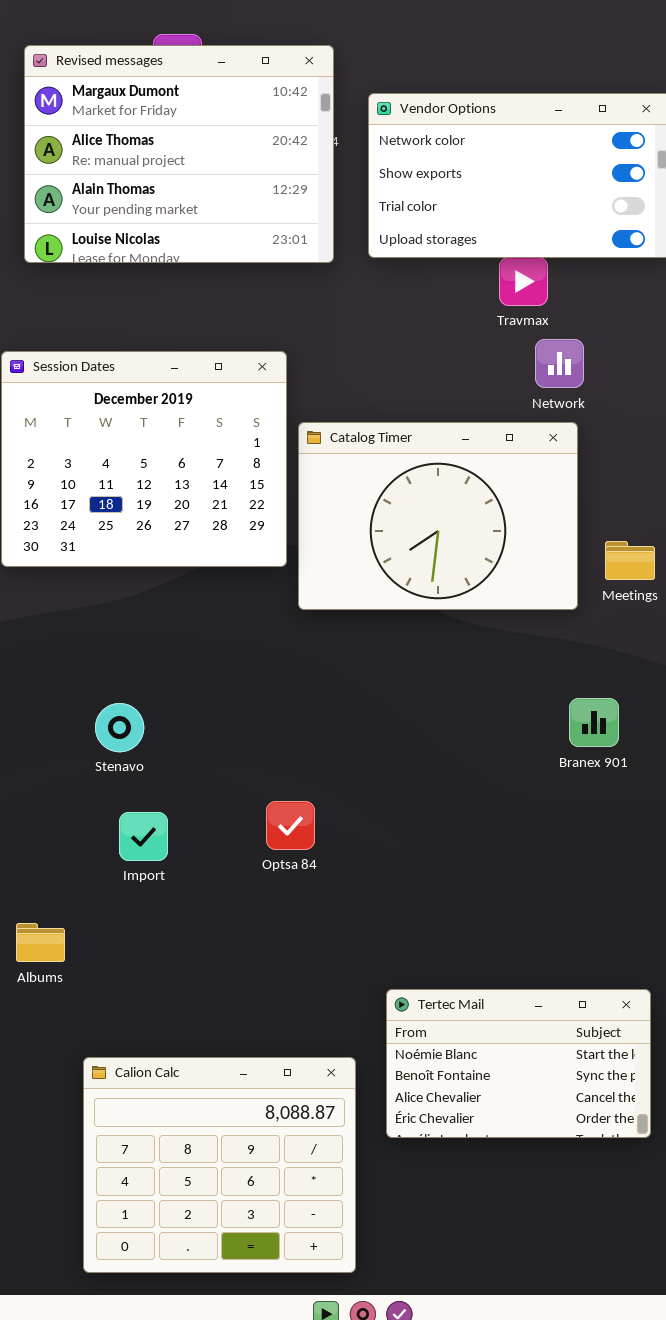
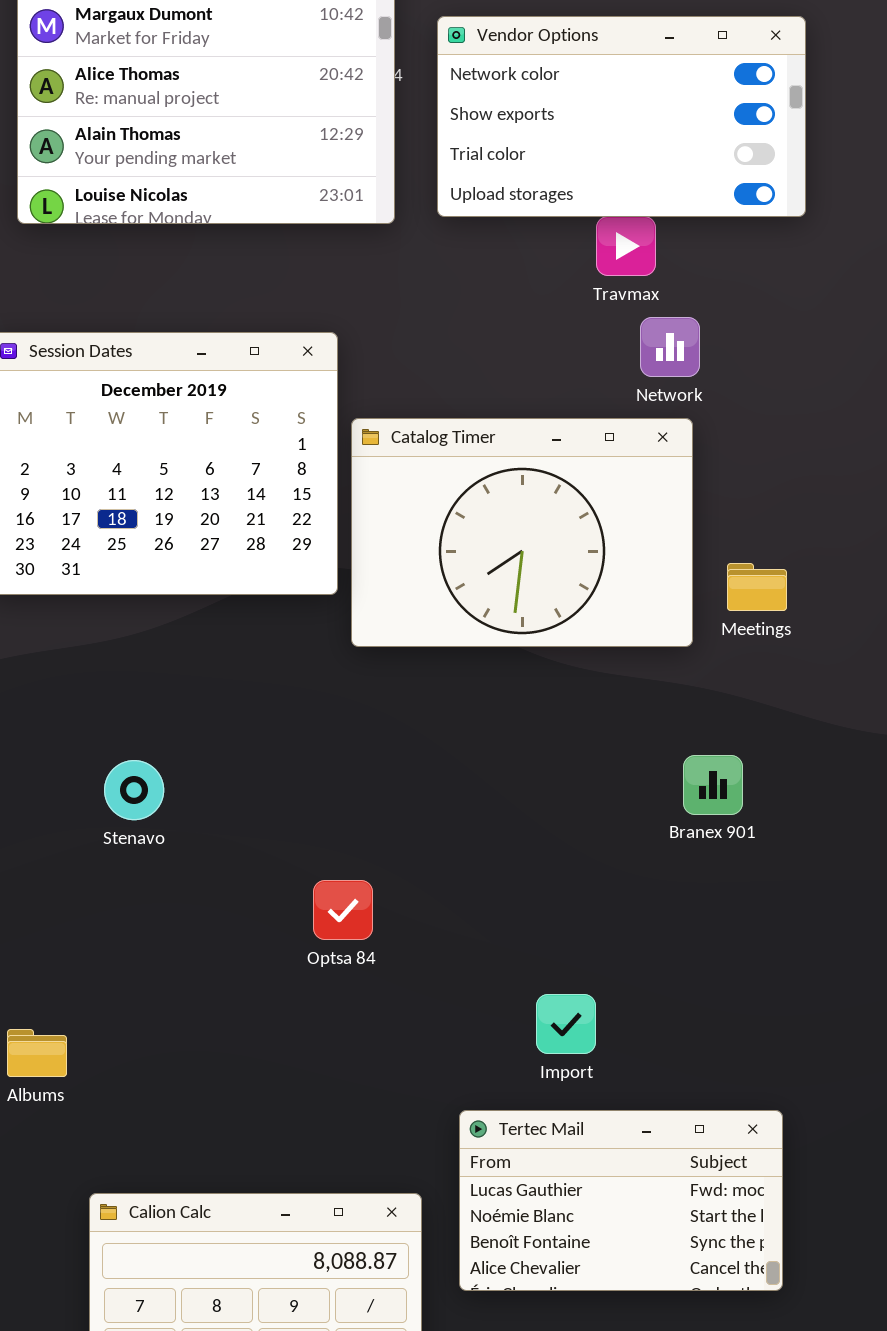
Import: [119,812,168,861] -> [536,994,596,1054], moved
Tertec Mail: [386,989,651,1138] -> [459,1110,783,1291], scrolled up 1 row

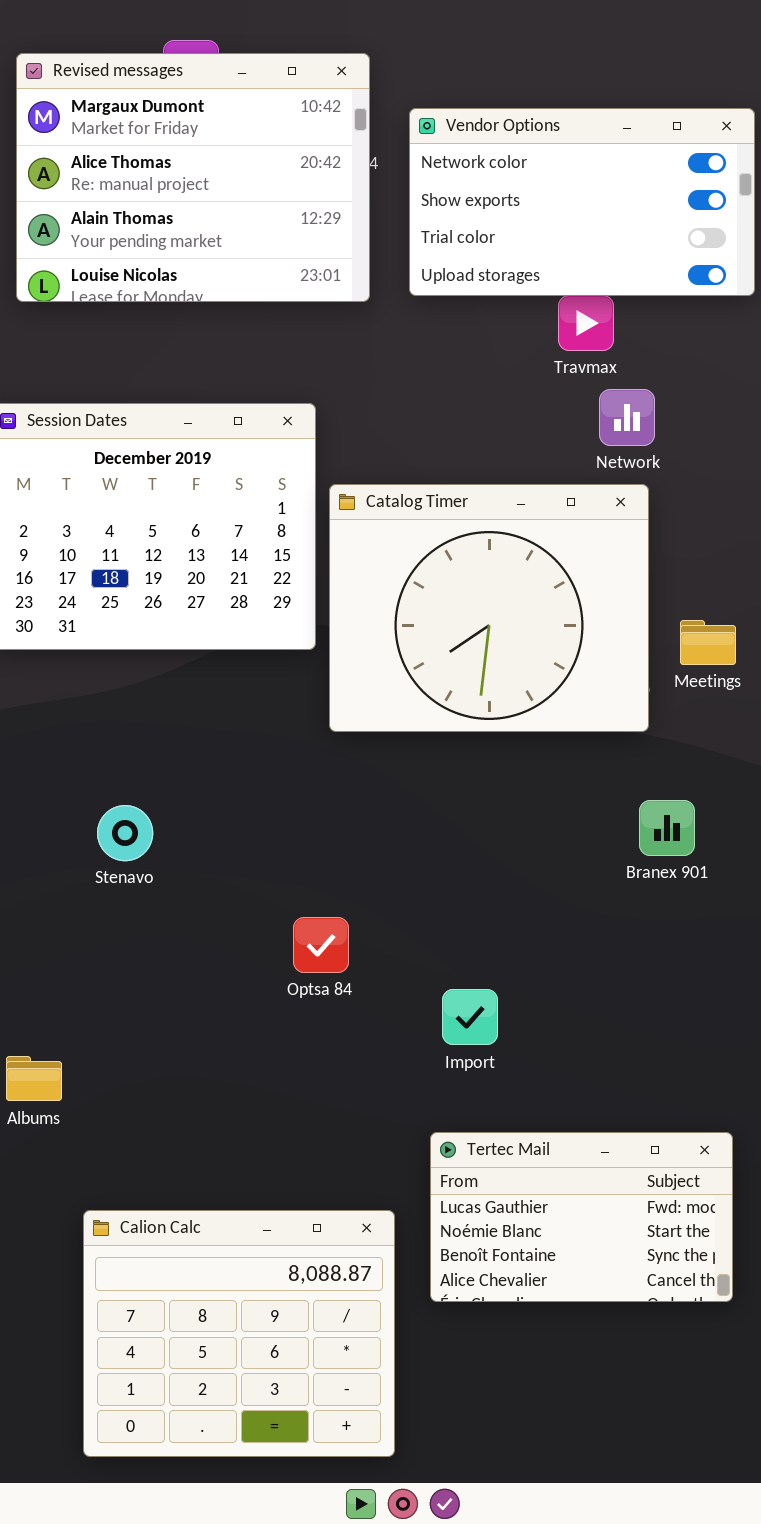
Catalog Timer: [351,418,693,647] -> [329,484,649,732], resized
Import: [536,994,596,1054] -> [442,989,498,1045], moved

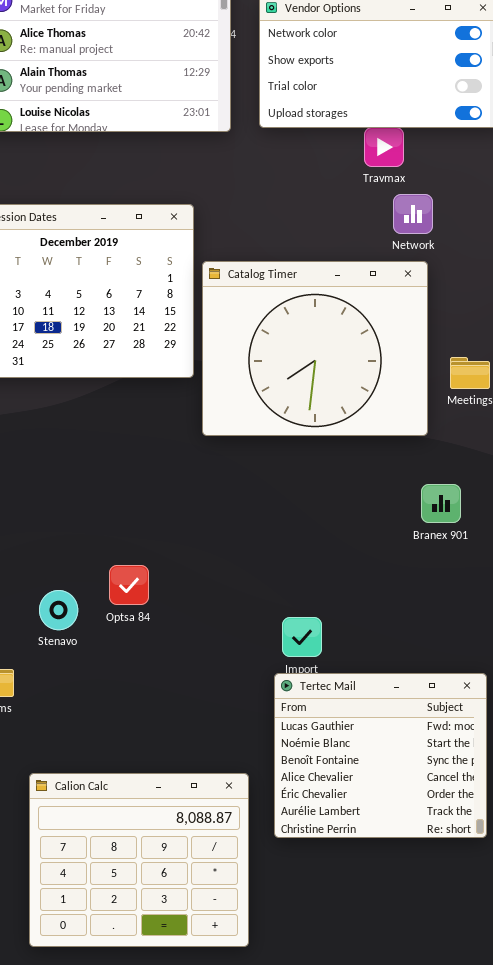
Stenavo: [97,805,153,861] -> [39,590,78,630], moved
Optsa 84: [293,917,349,973] -> [109,565,149,605], moved
Tertec Mail: [430,1132,733,1302] -> [274,673,487,838], resized

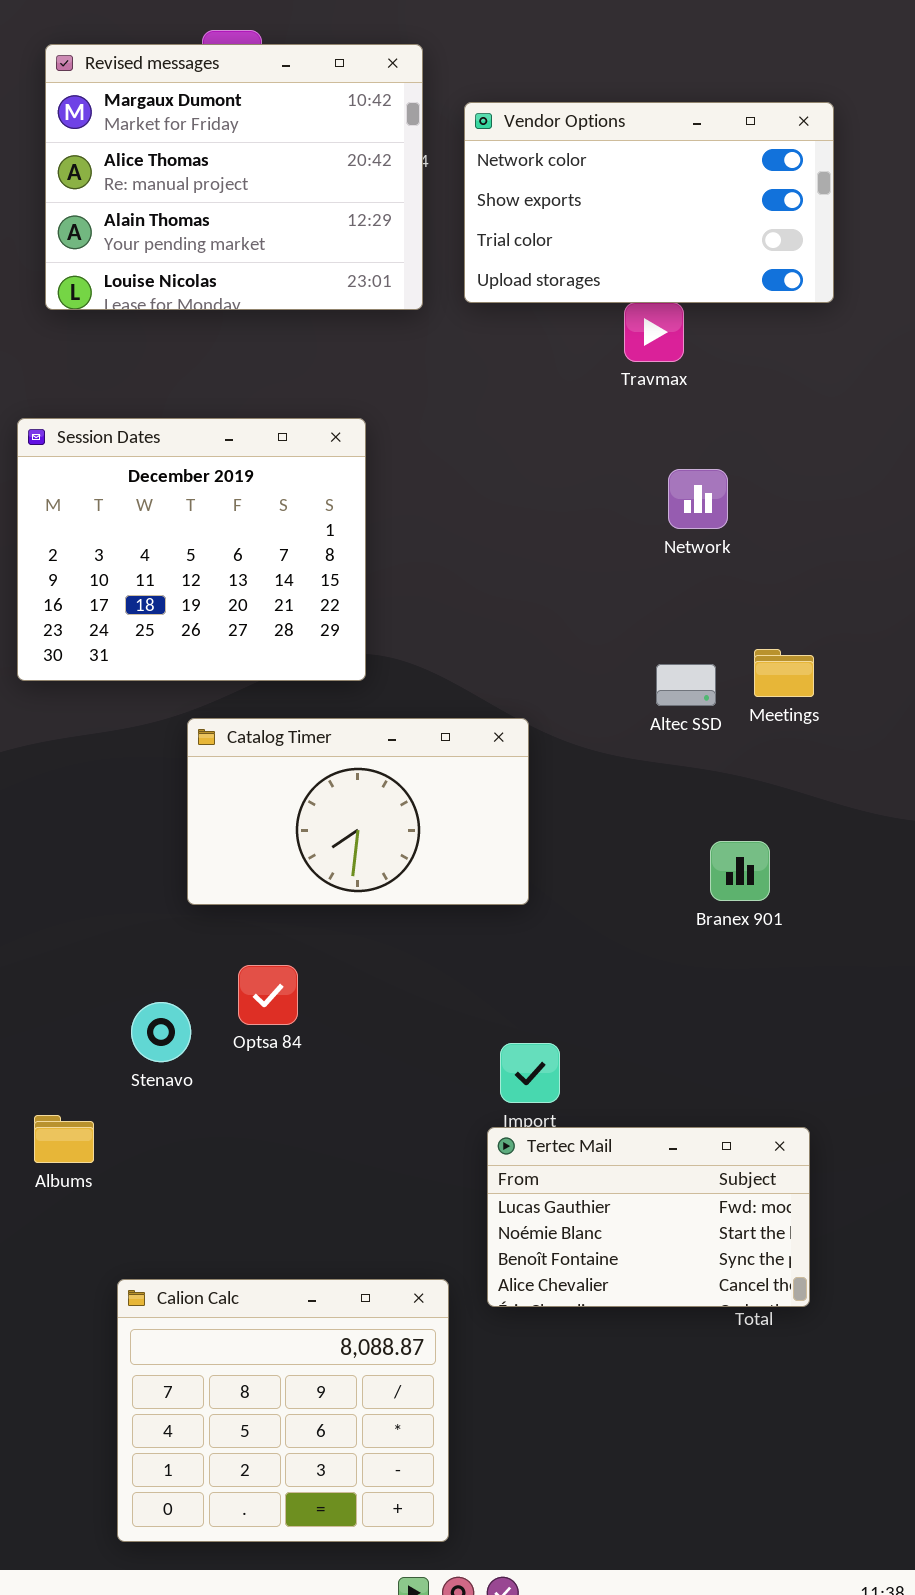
Network: [393,194,433,234] -> [668,469,728,529], moved
Catalog Timer: [202,261,428,436] -> [187,718,529,905], moved, resized
Tertec Mail: [274,673,487,838] -> [487,1127,810,1307], resized

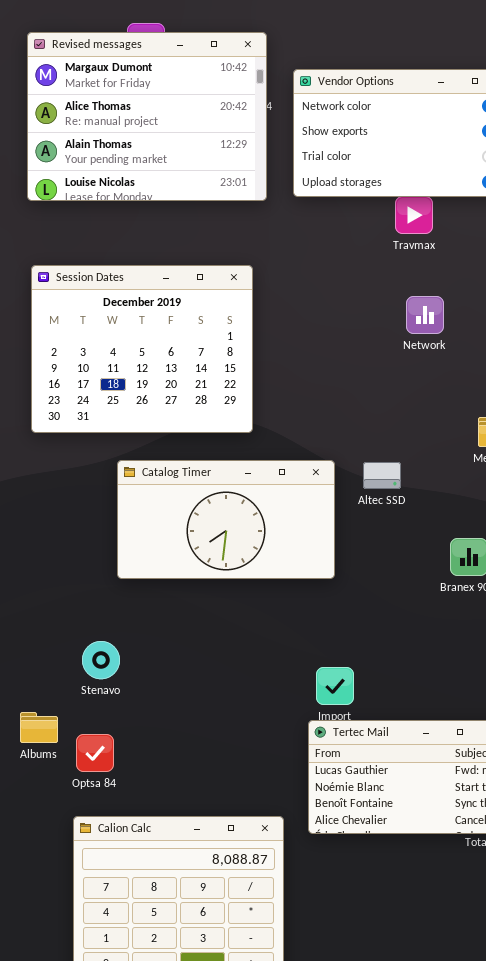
Session Dates: [17,418,366,681] -> [31,265,253,433], moved
Network: [668,469,728,529] -> [406,296,444,334], moved
Altec SSD: [656,664,716,706] -> [363,462,401,489], moved
Optsa 84: [238,965,298,1025] -> [76,734,114,772], moved

